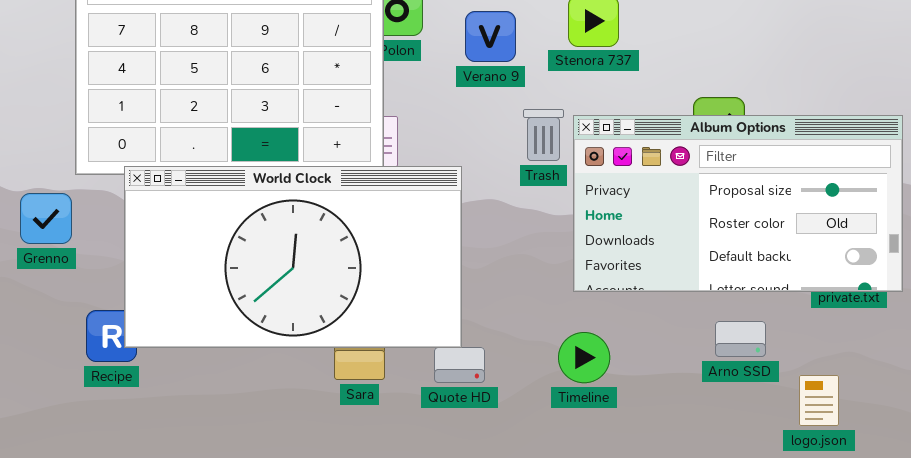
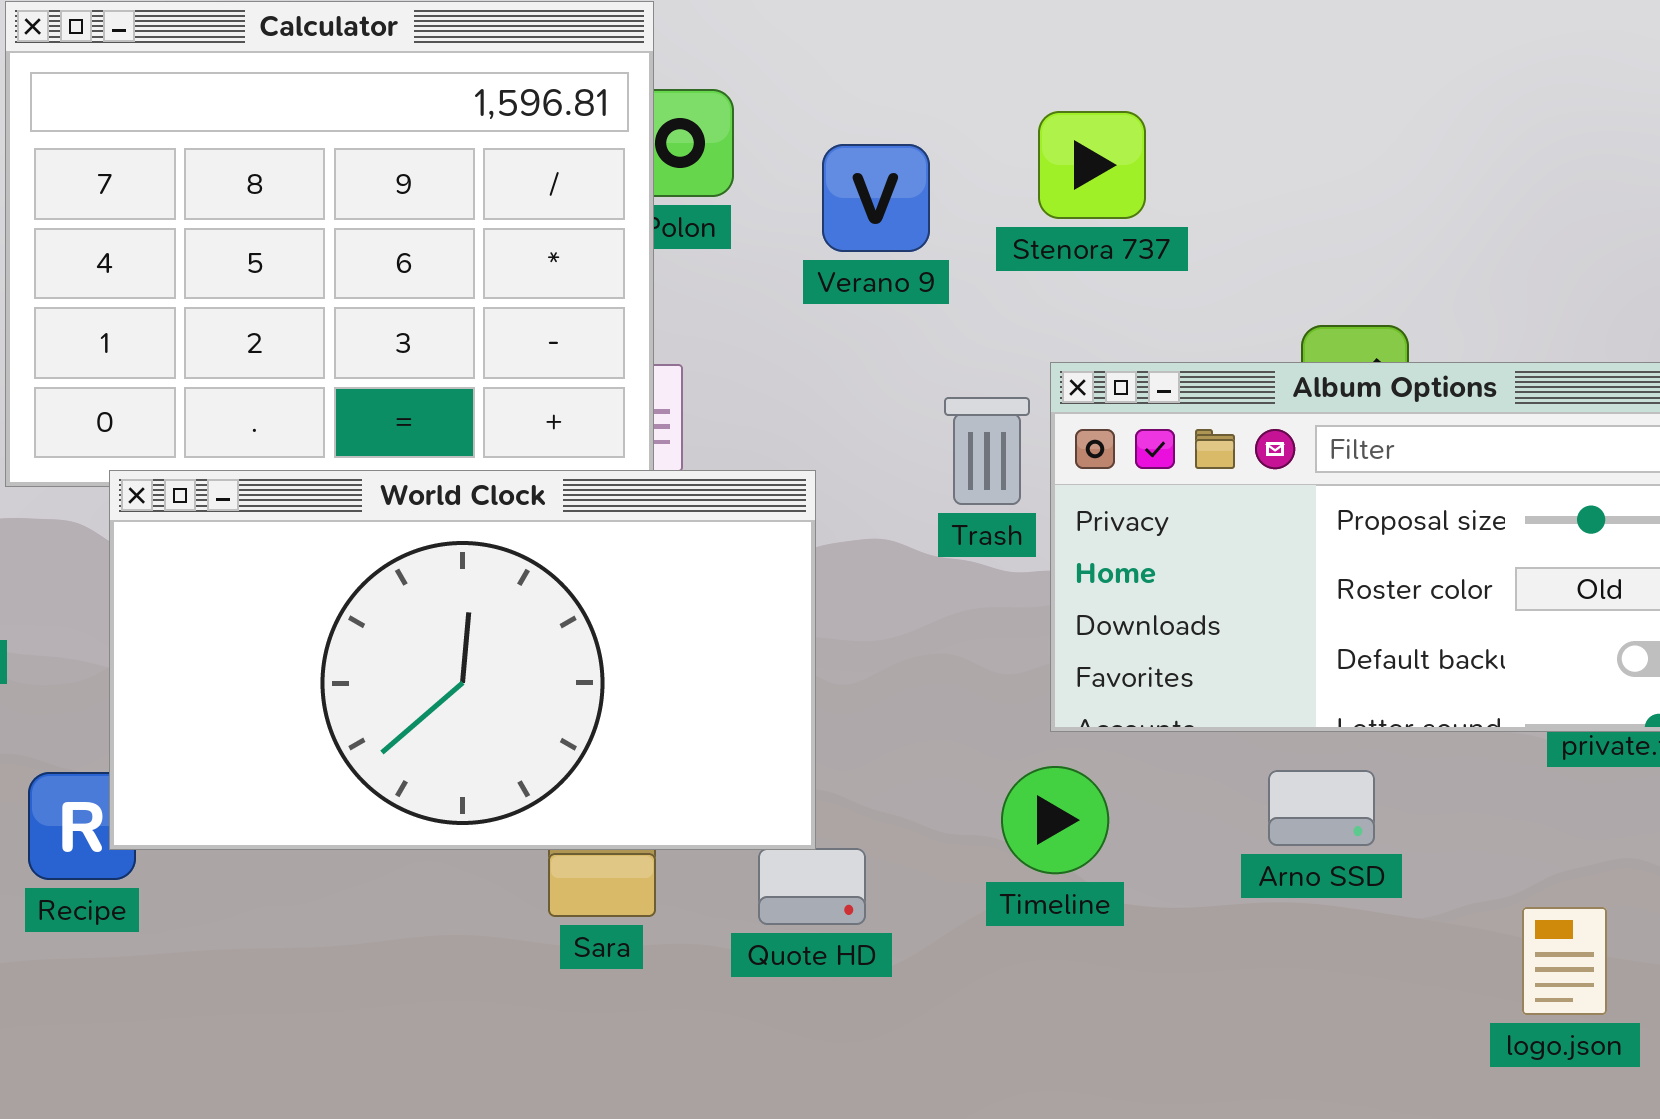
Trash: [523,109,564,161] -> [944,397,1030,505], moved
Arno SSD: [715,321,766,357] -> [1268,770,1375,846], moved
Timeline: [558,332,610,383] -> [1001,766,1109,874], moved

